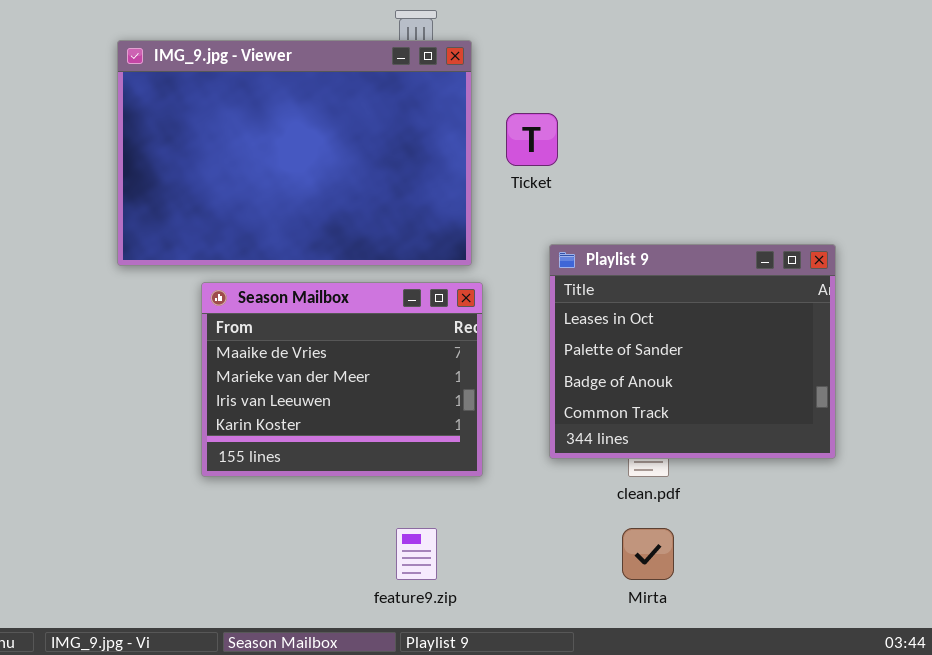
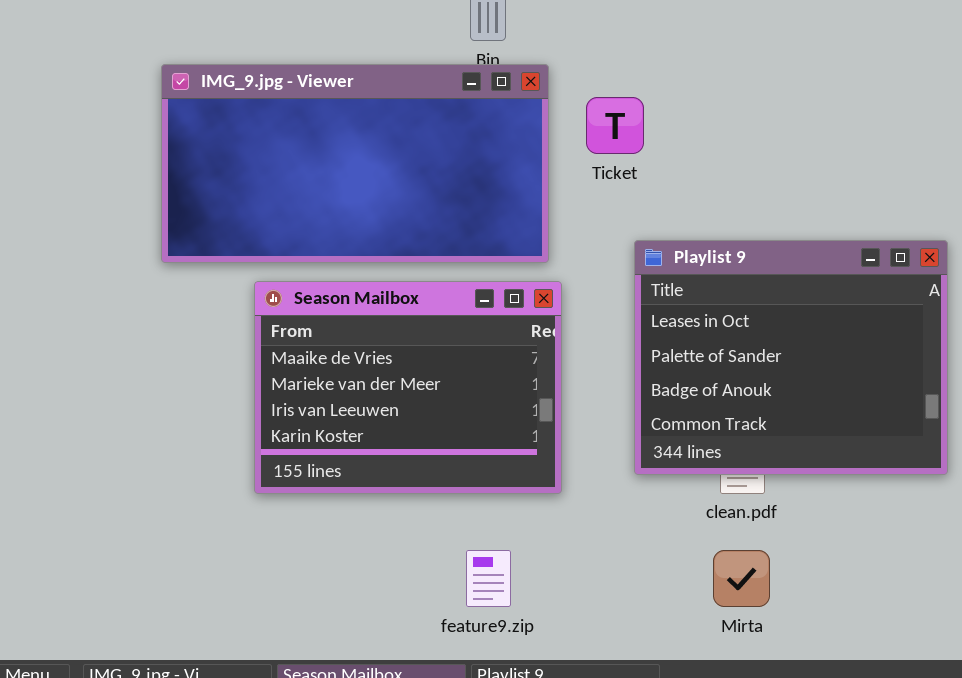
IMG_9.jpg - Viewer: [117,40,472,266] -> [161,64,549,263], resized

